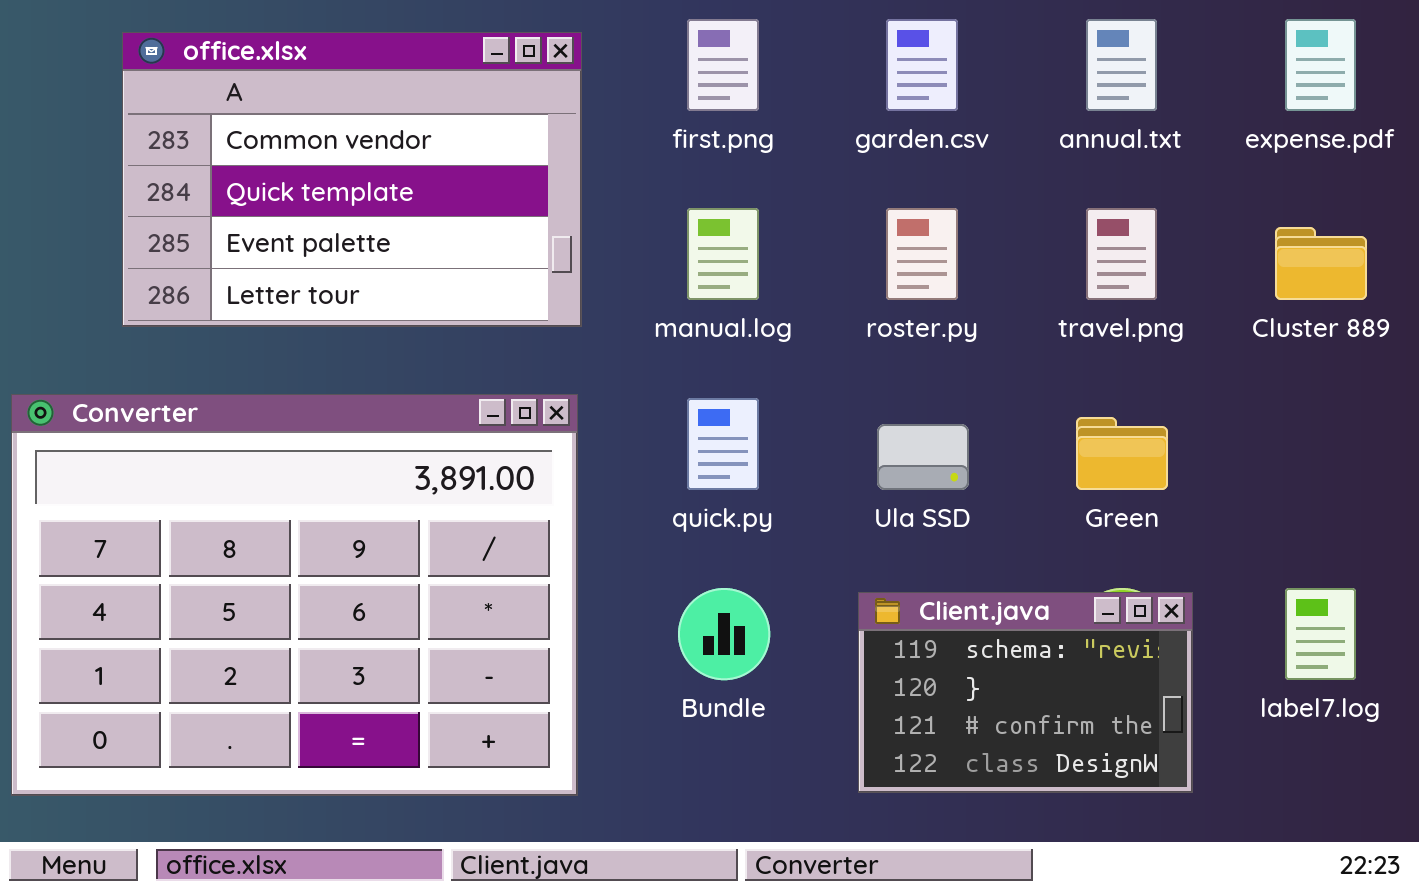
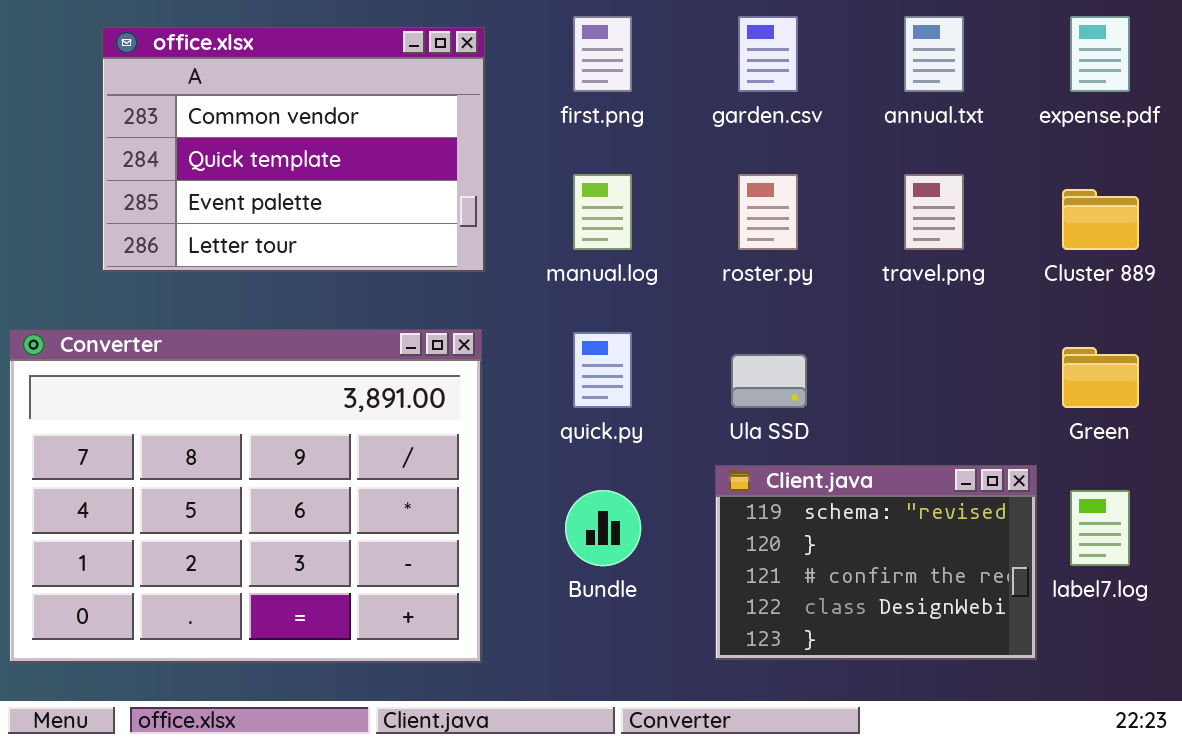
Green: [1076,417,1168,490] -> [1062,347,1139,408], moved
Client.java: [858,592,1193,793] -> [715,465,1037,660], resized

